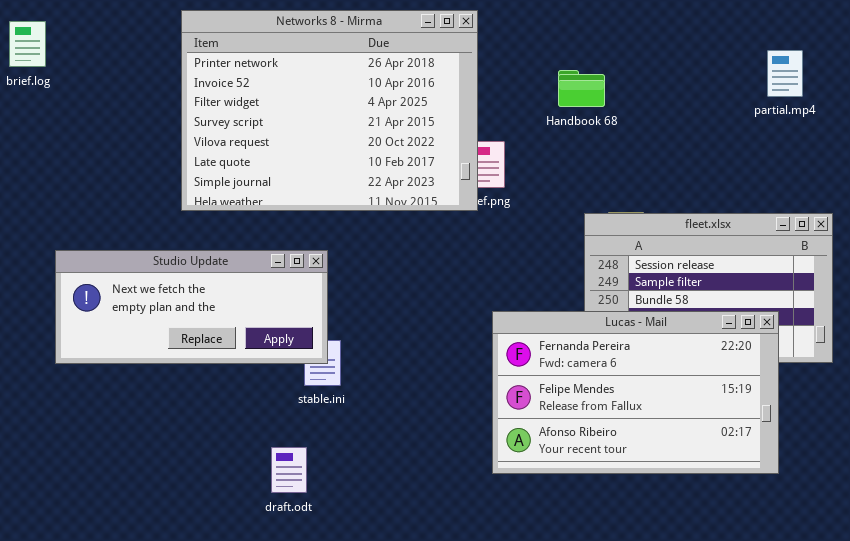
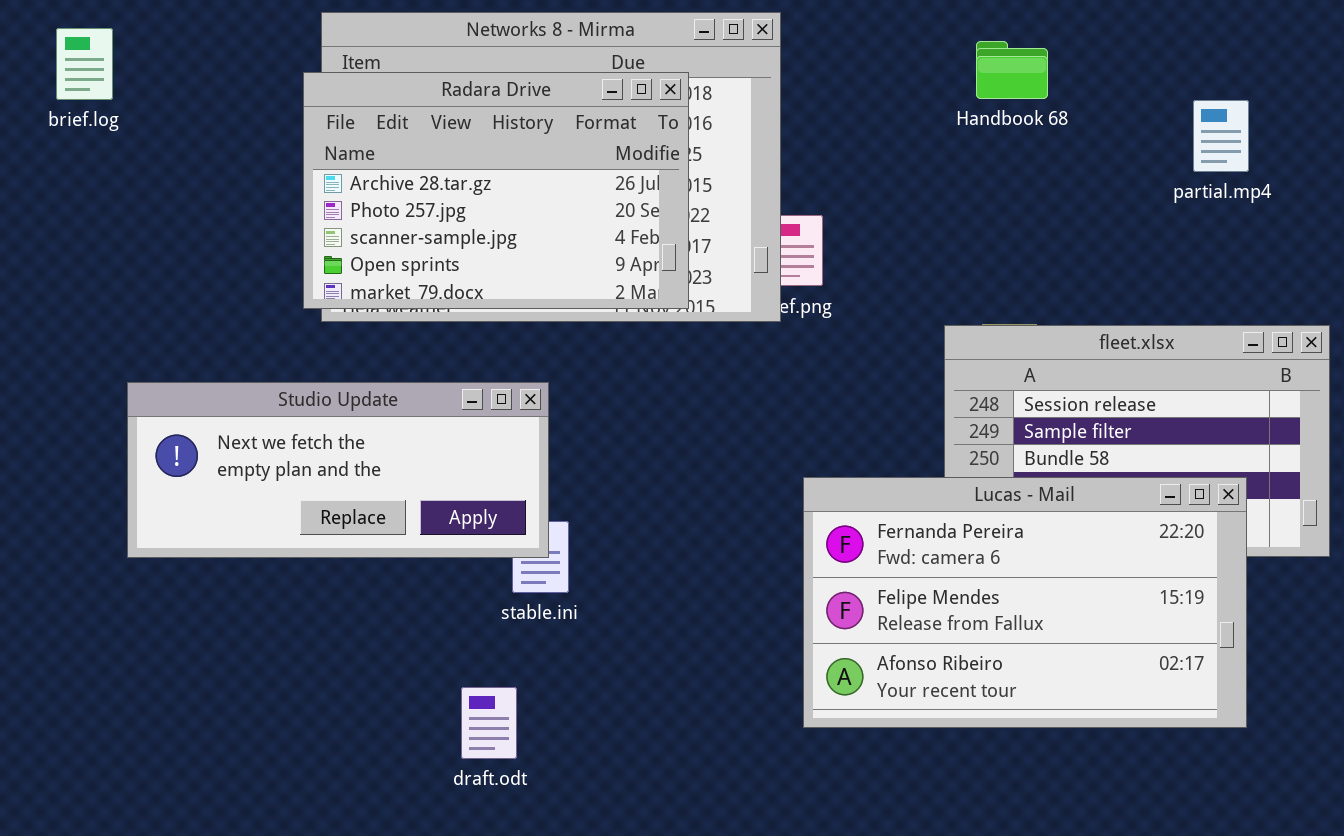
Radara Drive: none -> [303,72,689,309], opened
partial.mp4: [767,50,803,97] -> [1193,100,1249,172], moved
Handbook 68: [558,70,605,107] -> [976,41,1048,99], moved

